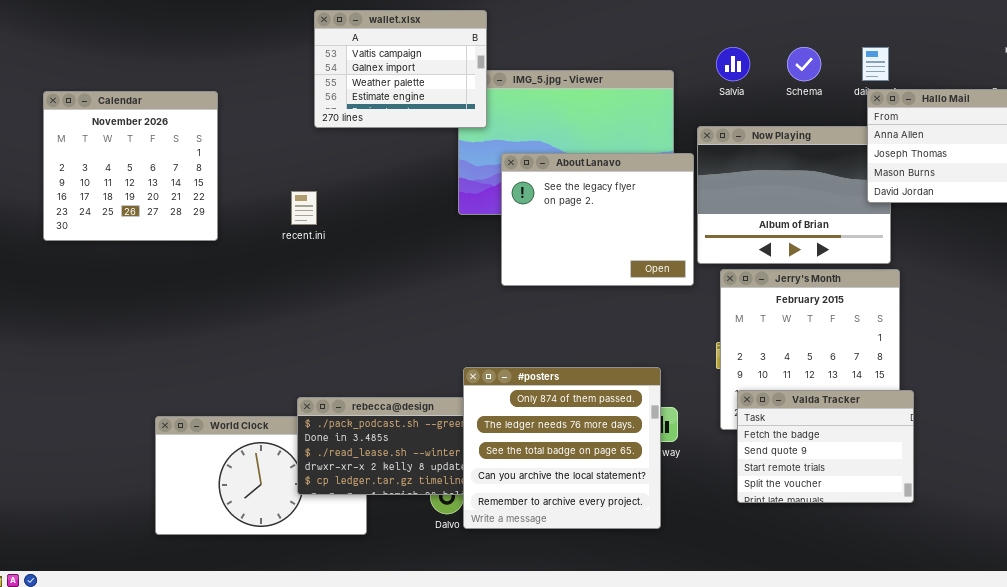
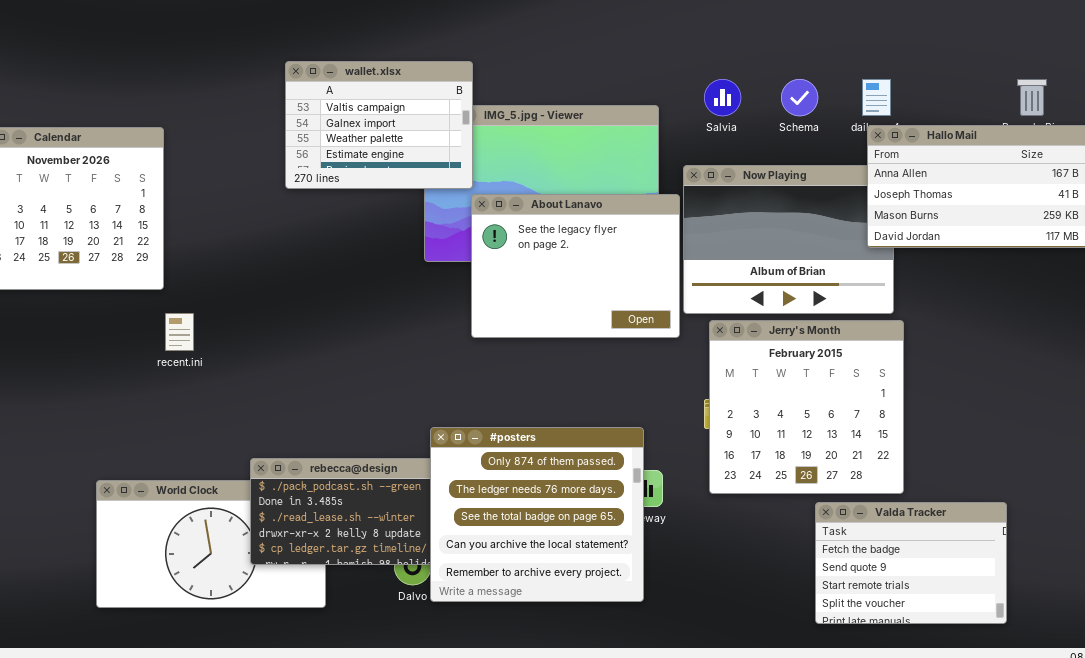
wallet.xlsx: [314,10,487,128] -> [285,61,473,189], moved
recent.ini: [291,191,317,225] -> [165,313,194,351], moved
Valda Tracker: [737,390,914,503] -> [815,502,1007,624], moved

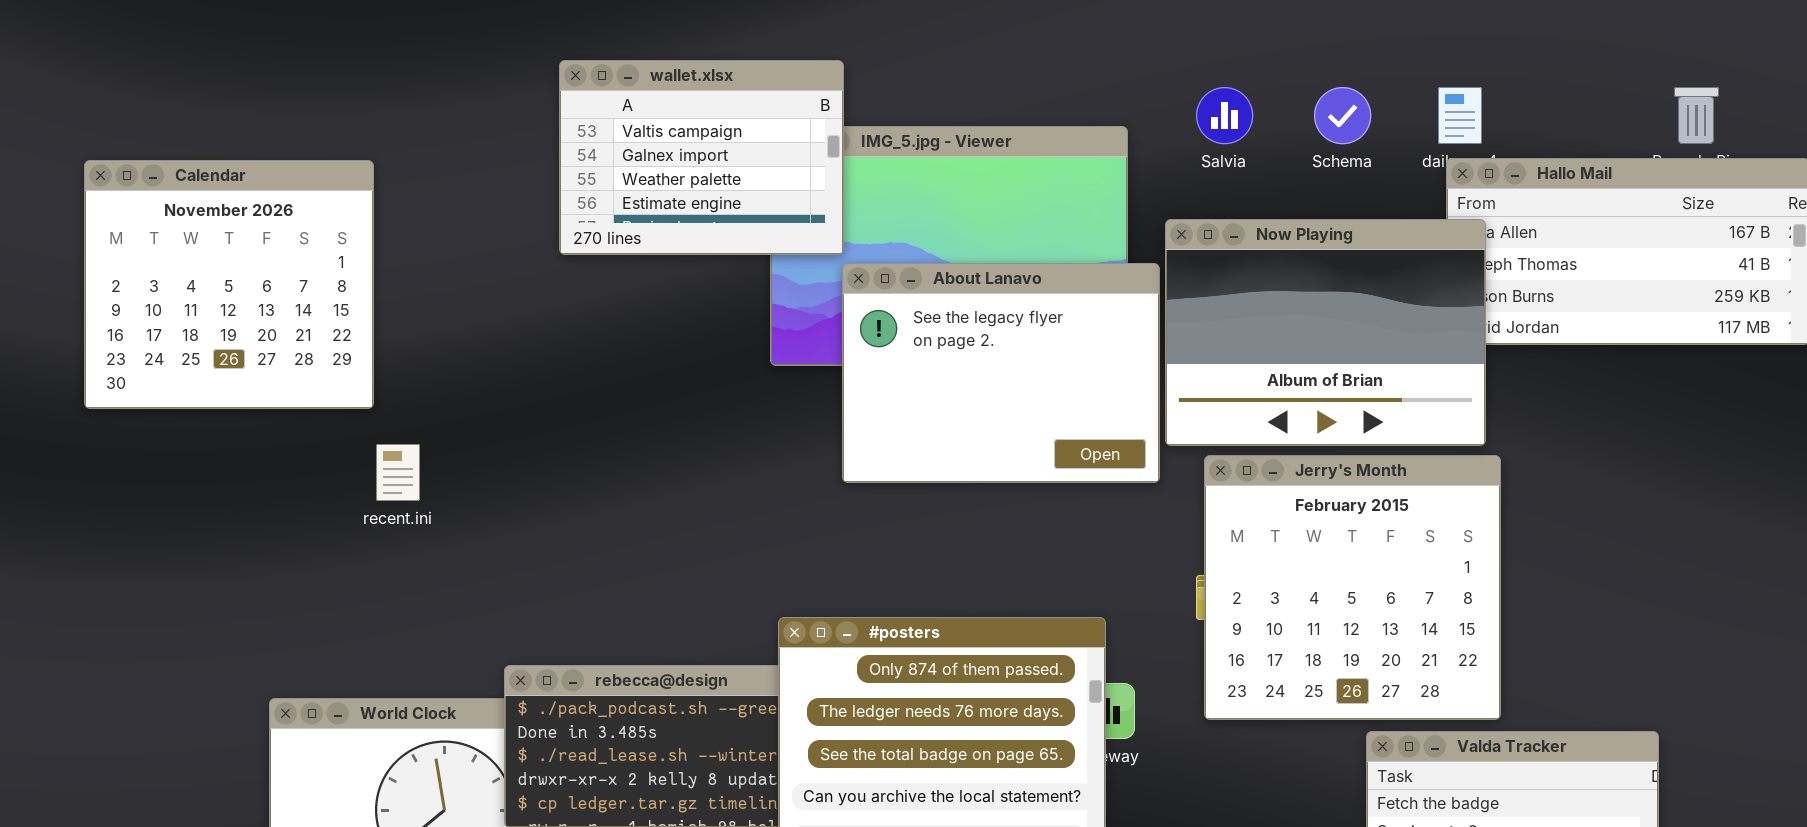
Now Playing: [683,165,894,314] -> [1165,219,1486,446], raised

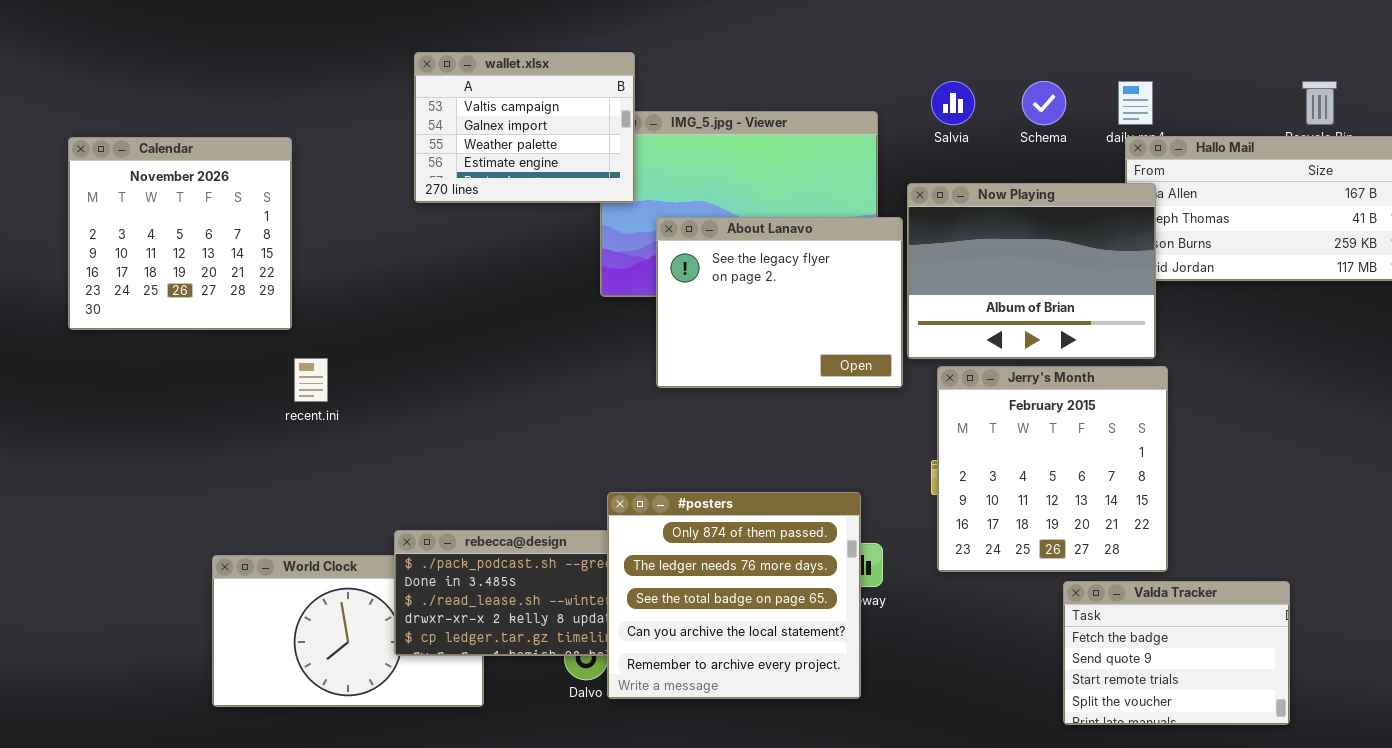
wallet.xlsx: [559,60,844,255] -> [414,52,635,203], moved

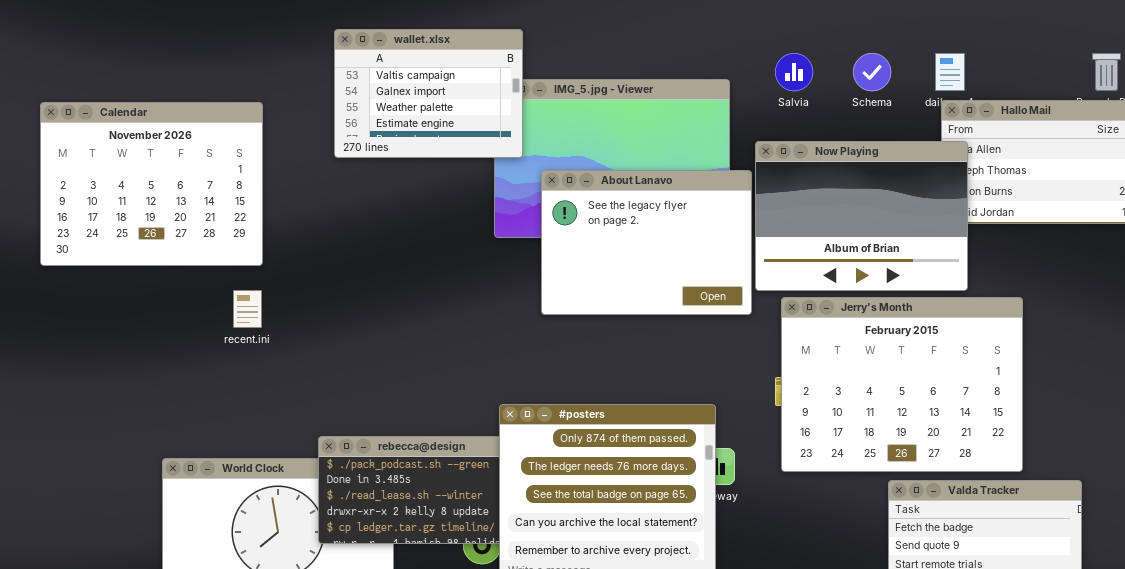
Calendar: [68,137,292,330] -> [40,102,263,266], resized
Jerry's Month: [937,366,1168,572] -> [781,297,1023,472], resized

